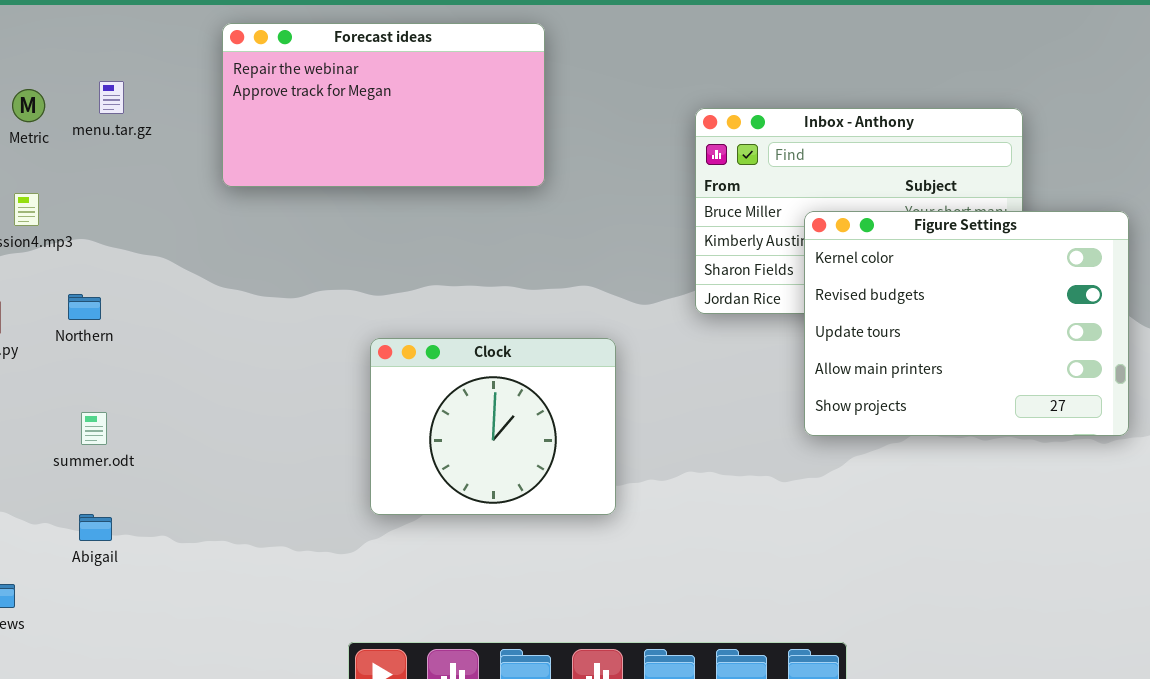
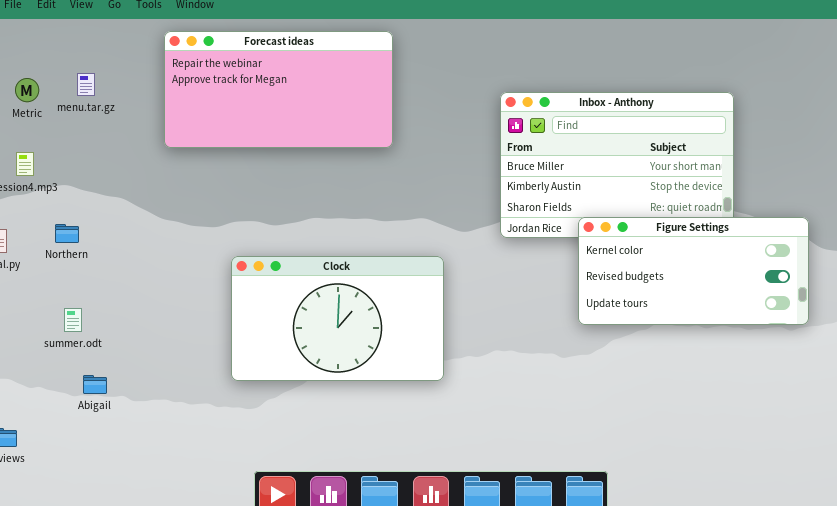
Figure Settings: [804,211,1129,436] -> [578,217,809,325], resized
Clock: [370,338,616,515] -> [231,256,444,381], resized
Abigail: [79,514,112,541] -> [83,375,107,394], moved

